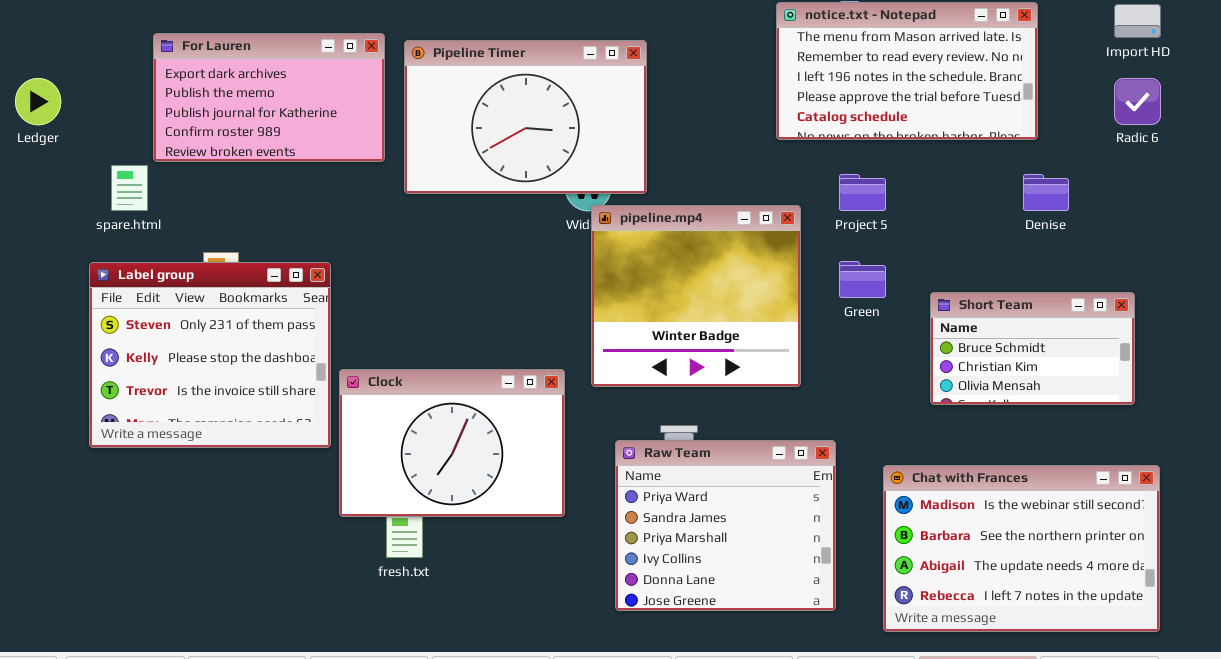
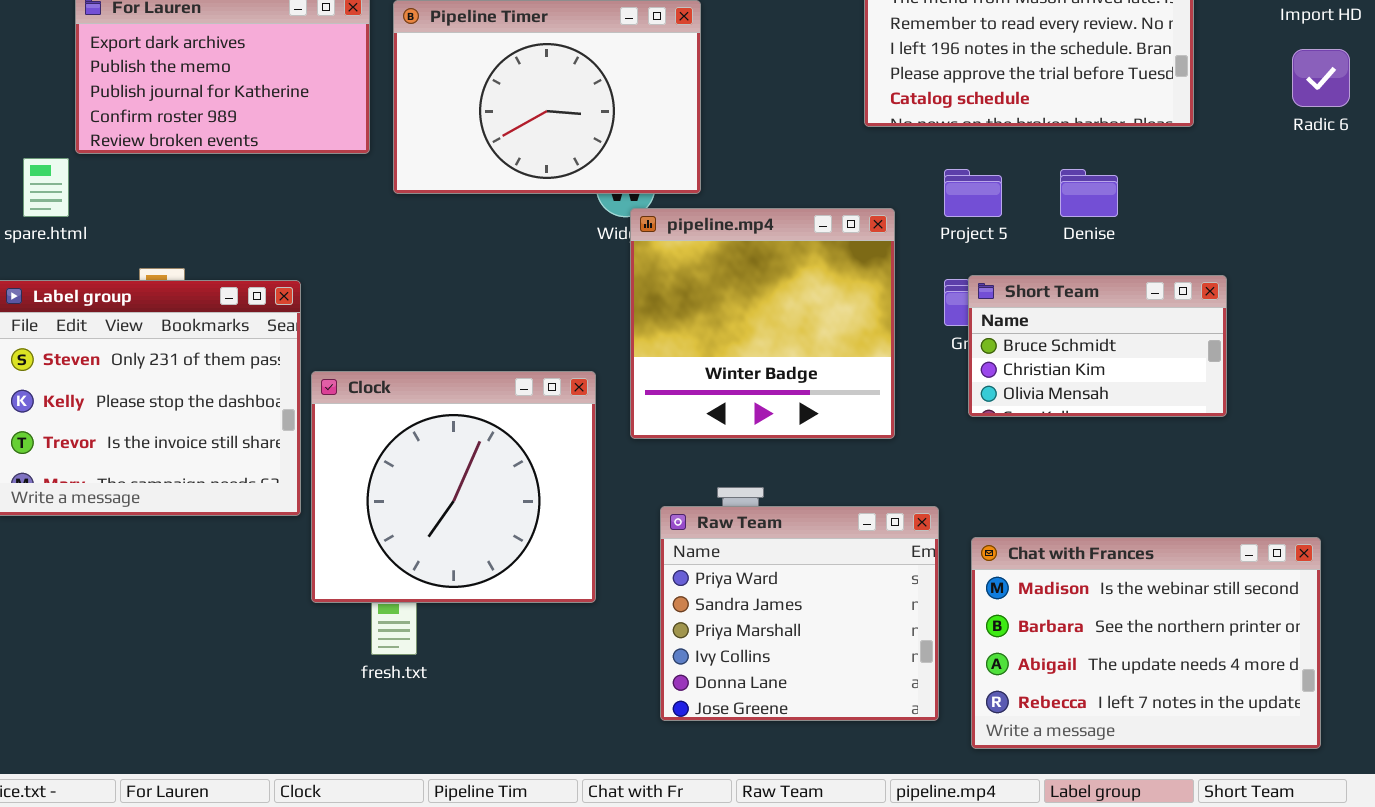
Denise: [1023,174,1069,211] -> [1060,169,1118,217], moved
Short Team: [930,292,1135,405] -> [968,275,1227,417], moved
Clock: [339,369,565,517] -> [311,371,596,603], resized
Chat with Frances: [883,465,1160,632] -> [971,537,1321,749], moved

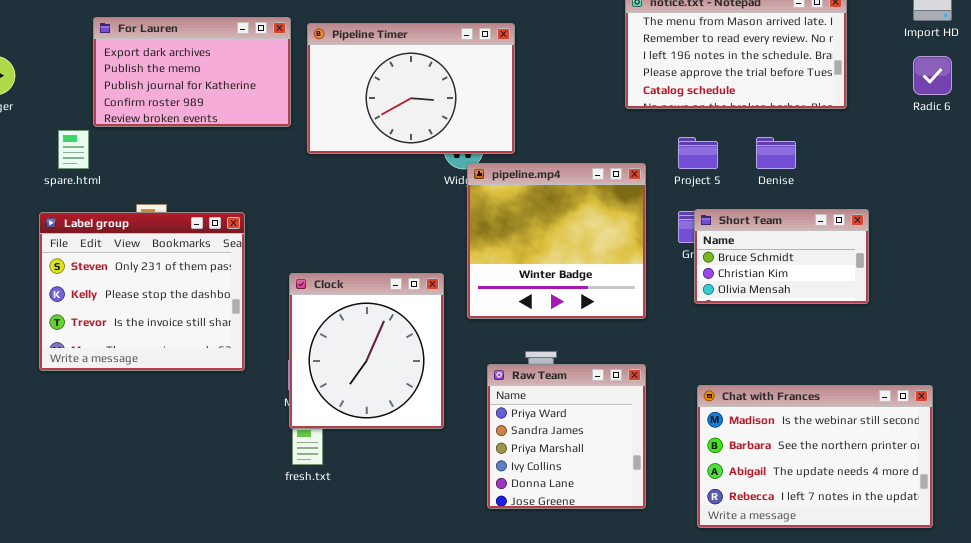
Clock: [311,371,596,603] -> [289,273,444,429], resized
Raw Team: [660,506,939,721] -> [487,364,646,509], resized

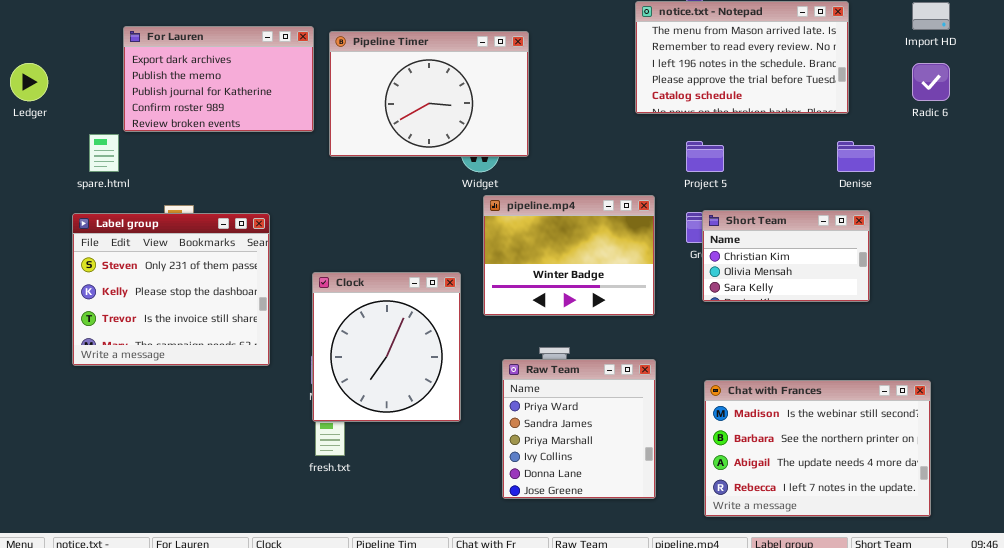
Denise: [756,137,796,169] -> [837,141,875,172], moved
pipeline.mp4: [467,163,646,319] -> [483,195,655,316], resized
Short Team: [694,209,869,304] -> [702,210,870,302], scrolled down 1 row

